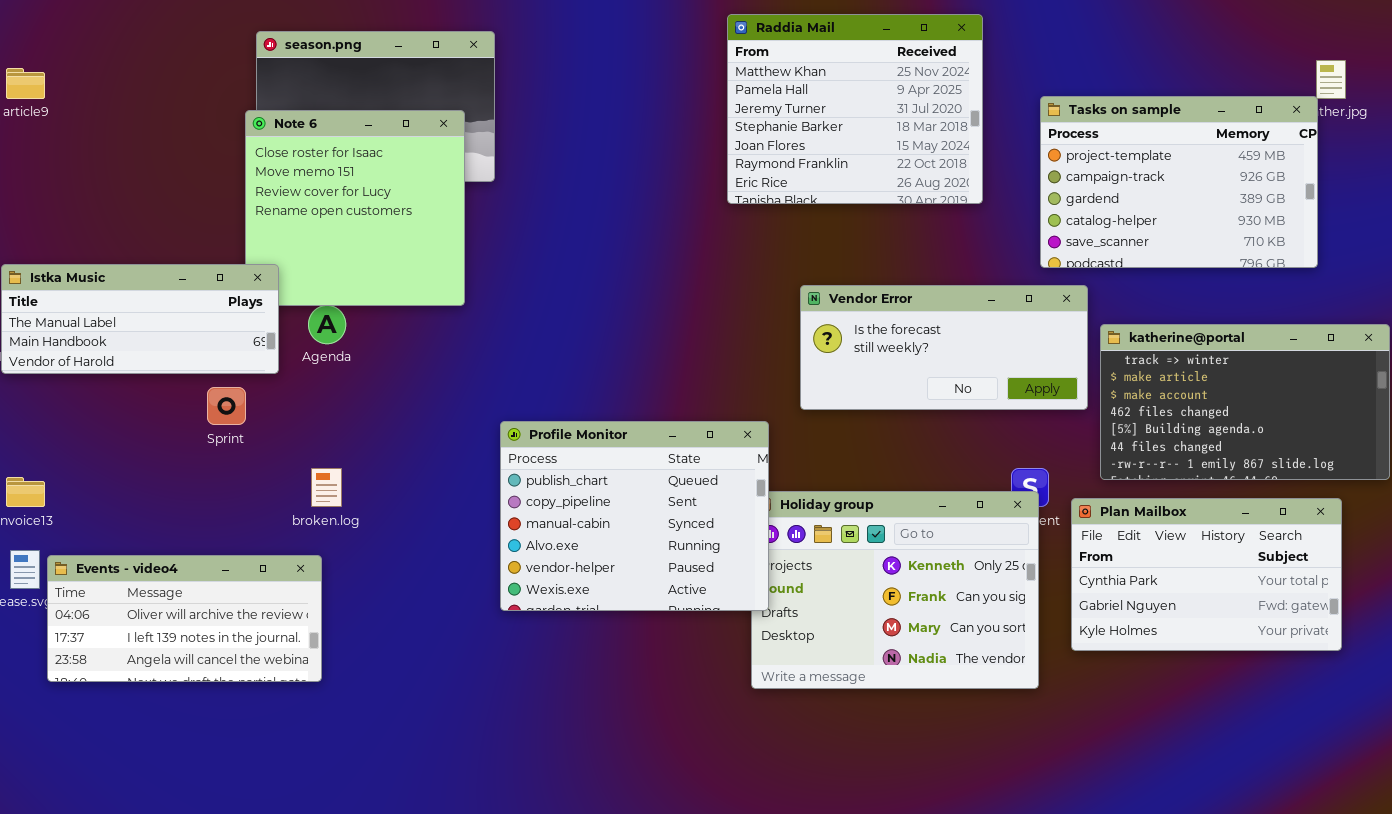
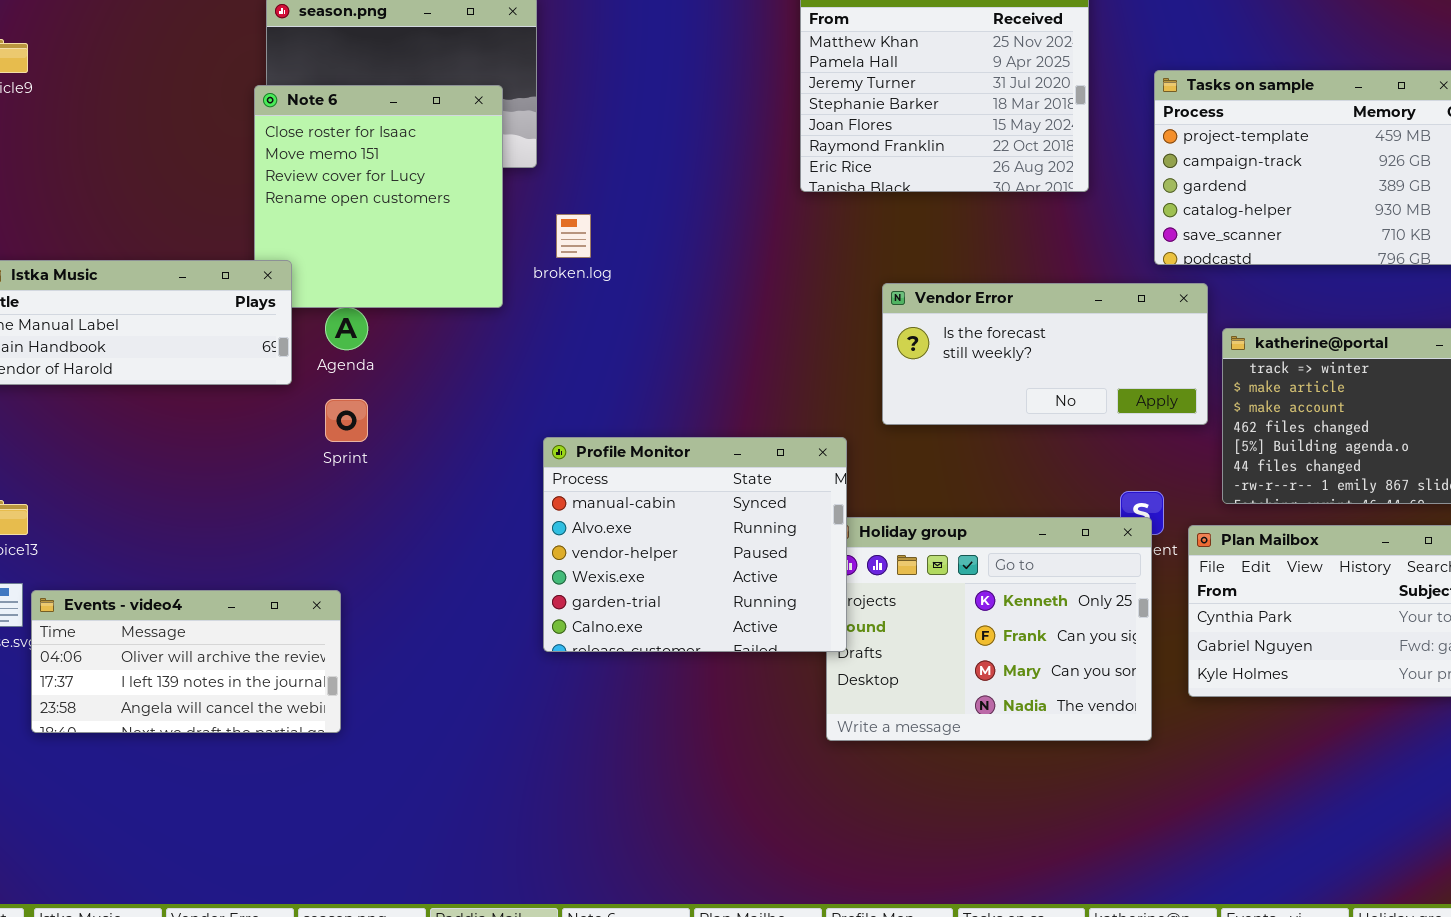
Sprint: [207,387,246,425] -> [325,399,368,442], moved
Profile Monitor: [500,421,769,611] -> [543,437,847,652], scrolled down 2 rows
broken.log: [311,468,342,507] -> [556,214,591,258], moved

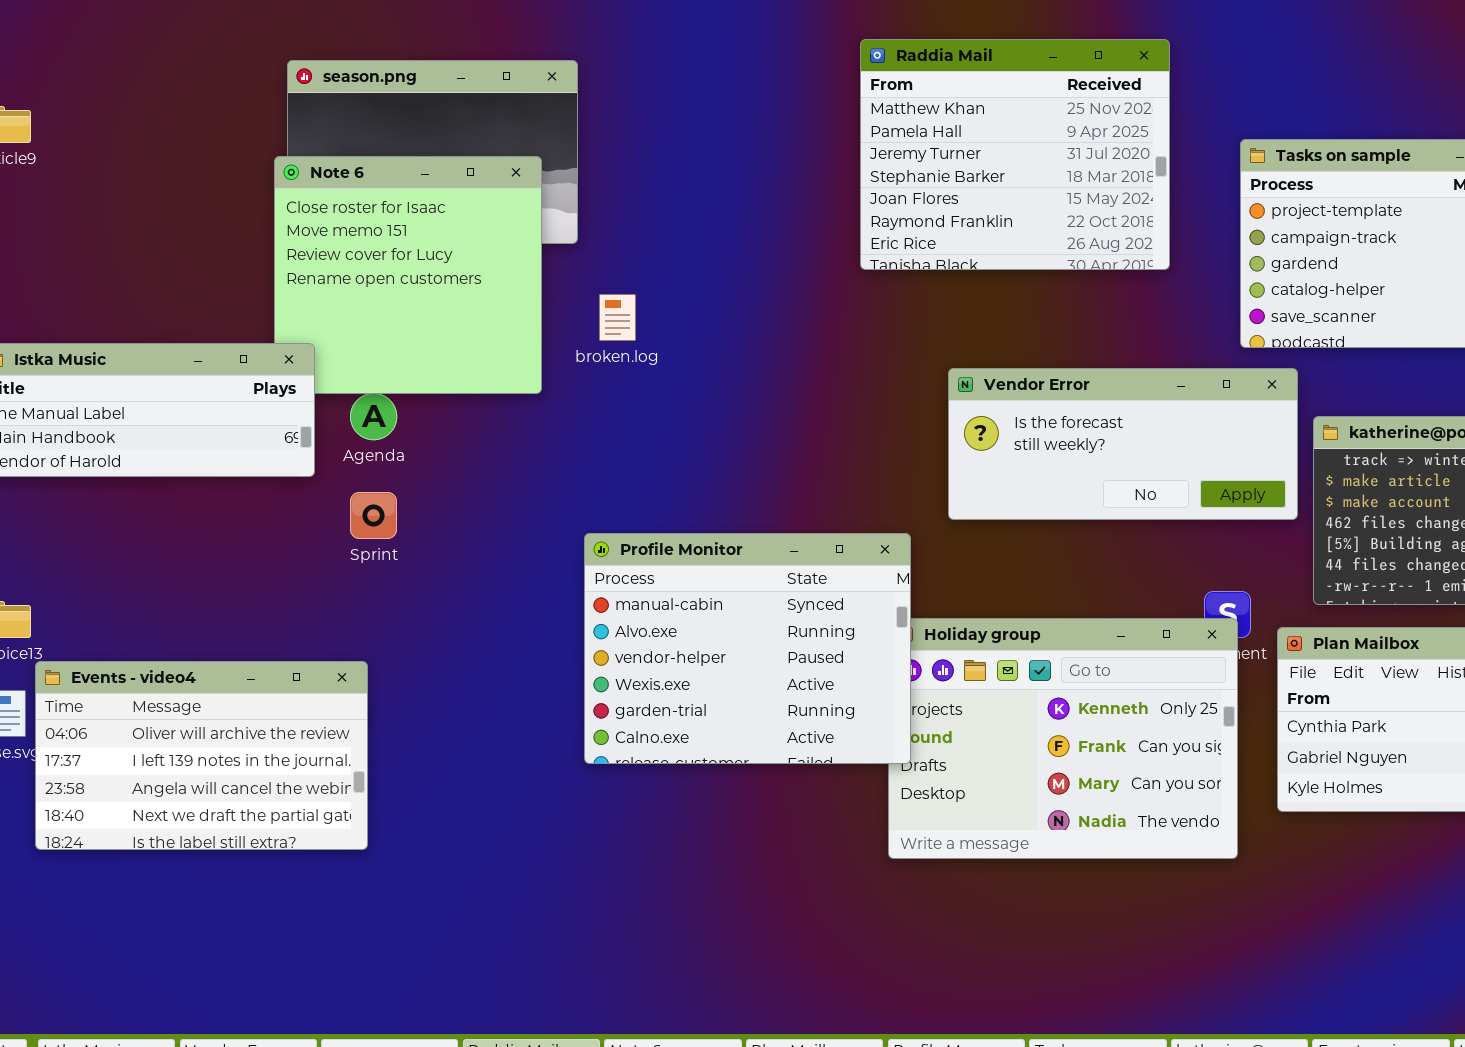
Events - video4: [31,590,341,733] -> [35,661,368,850], resized

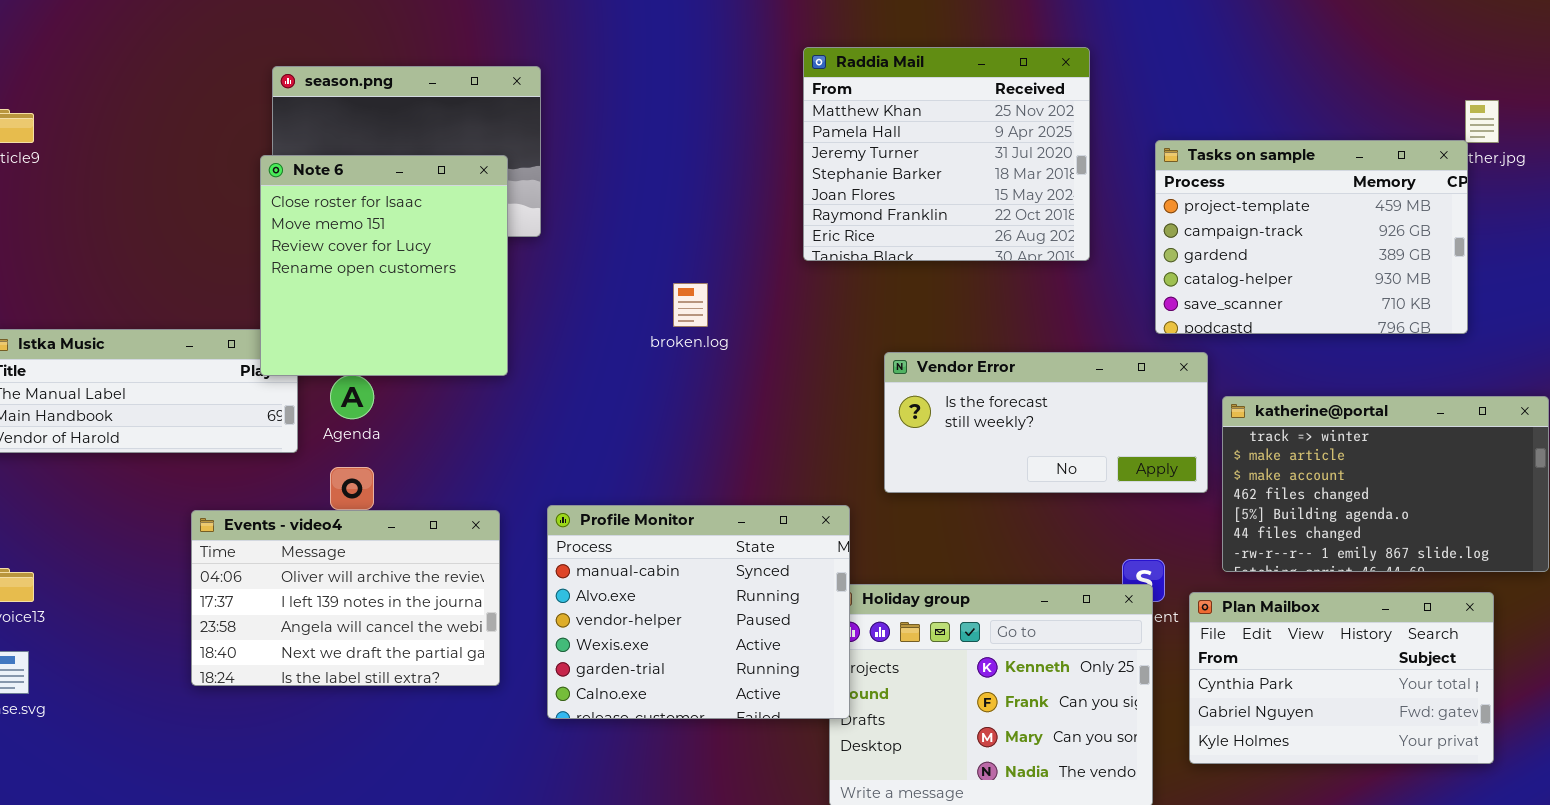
Note 6: [274,156,542,394] -> [260,155,508,376], raised
broken.log: [599,294,636,341] -> [673,283,708,327], moved
Events - video4: [35,661,368,850] -> [191,510,500,686], moved

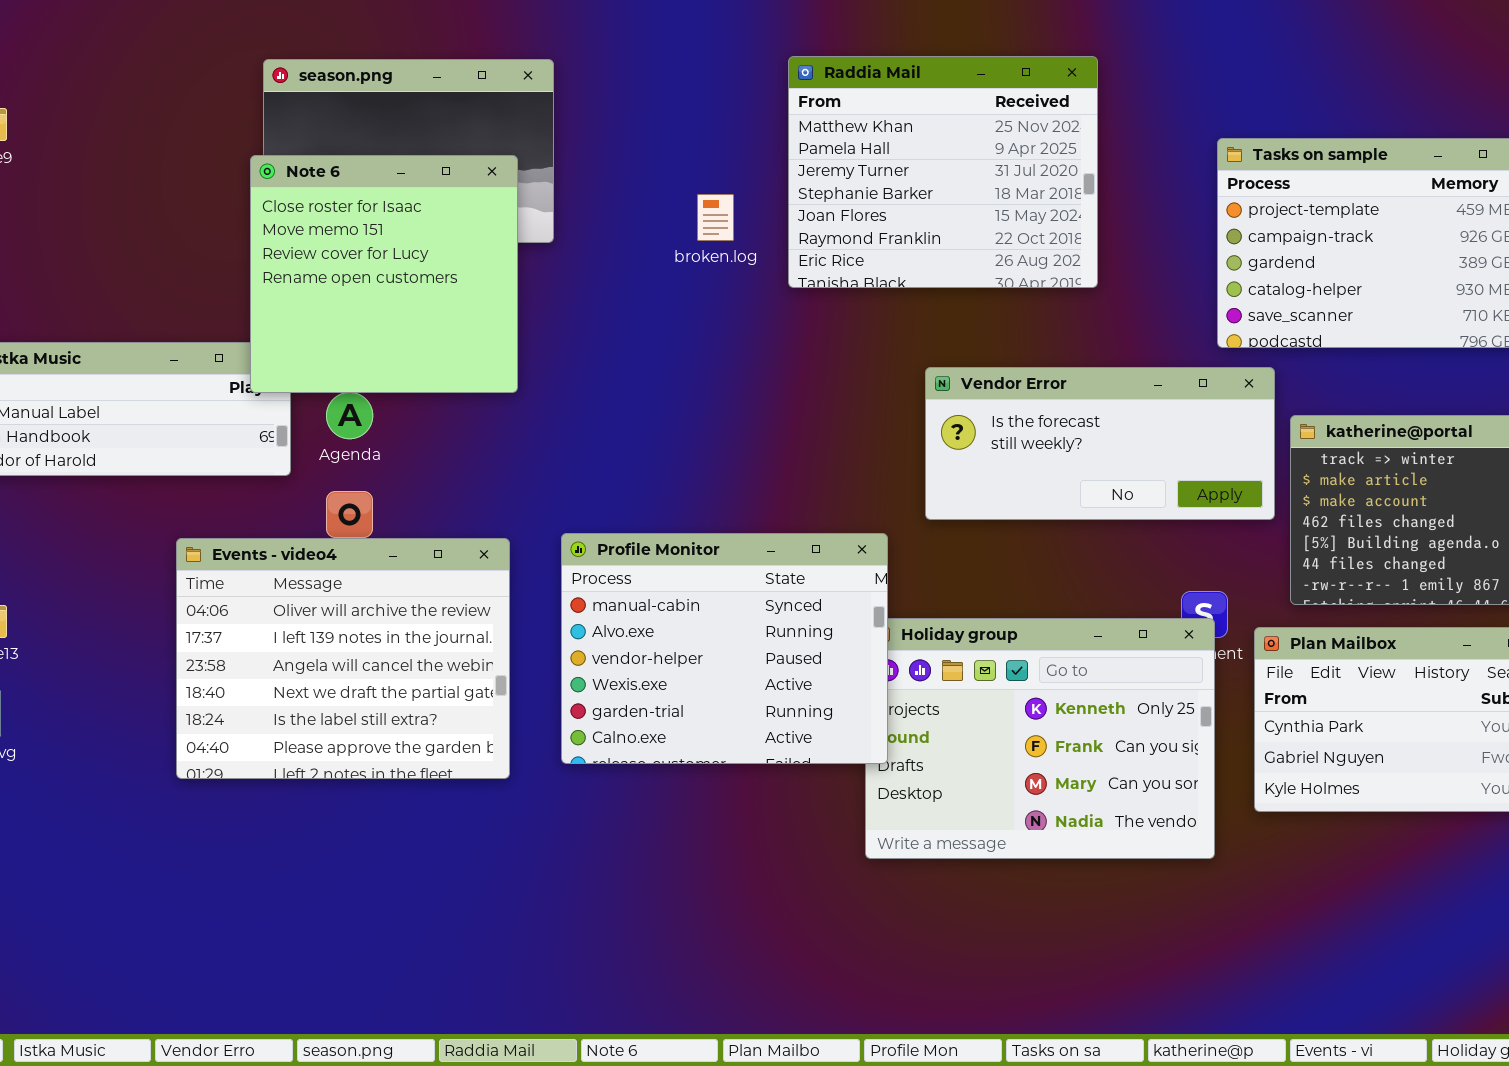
Raddia Mail: [803,47,1090,261] -> [788,56,1098,288], moved
broken.log: [673,283,708,327] -> [697,194,734,241], moved
Events - video4: [191,510,500,686] -> [176,538,510,779], resized

